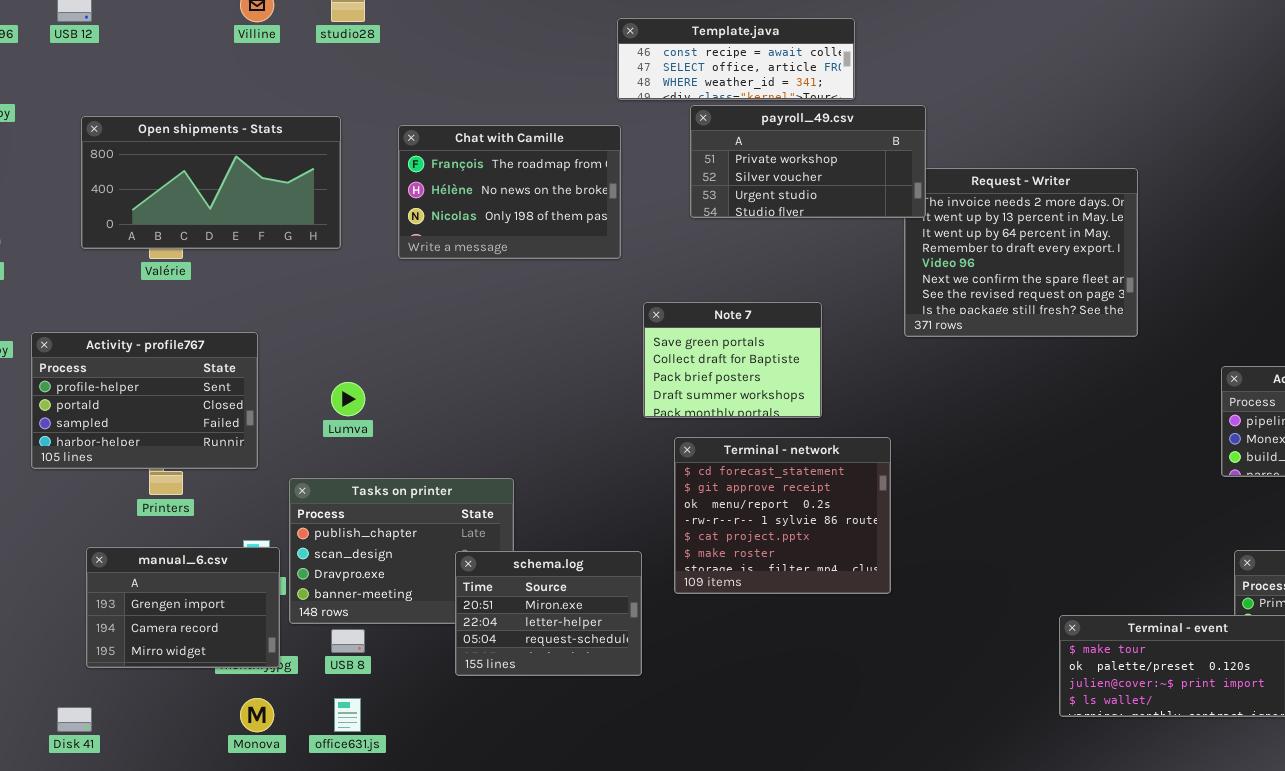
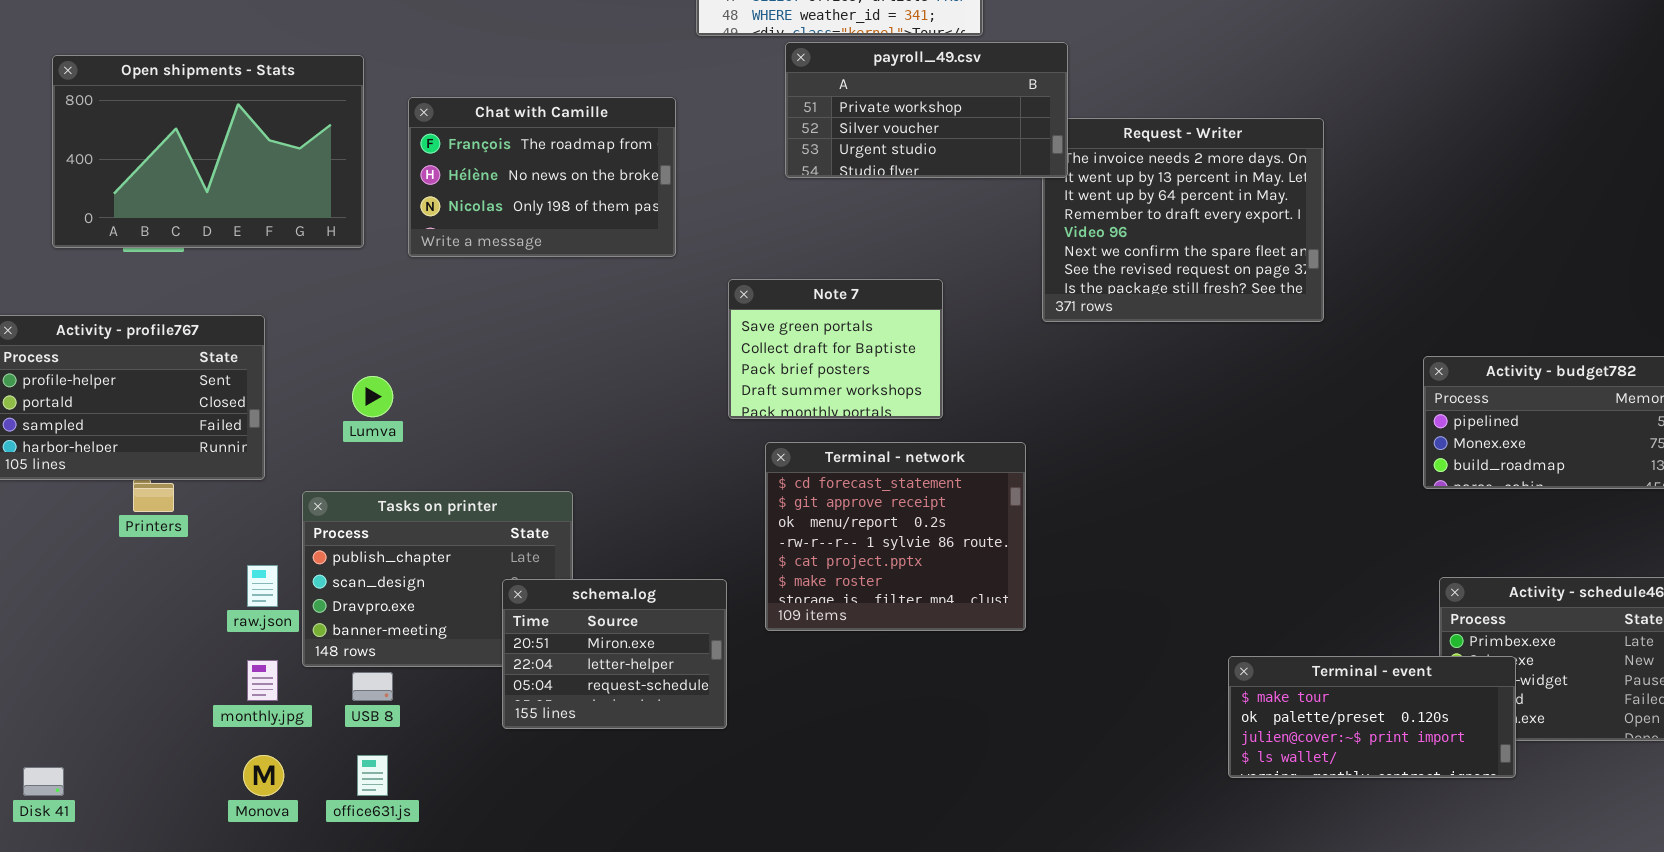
Open shipments - Stats: [81,116,341,249] -> [52,55,364,248], resized
Chat with Camille: [398,125,621,259] -> [408,97,676,257], moved
manual_6.csv: [86,547,280,668] -> none, closed

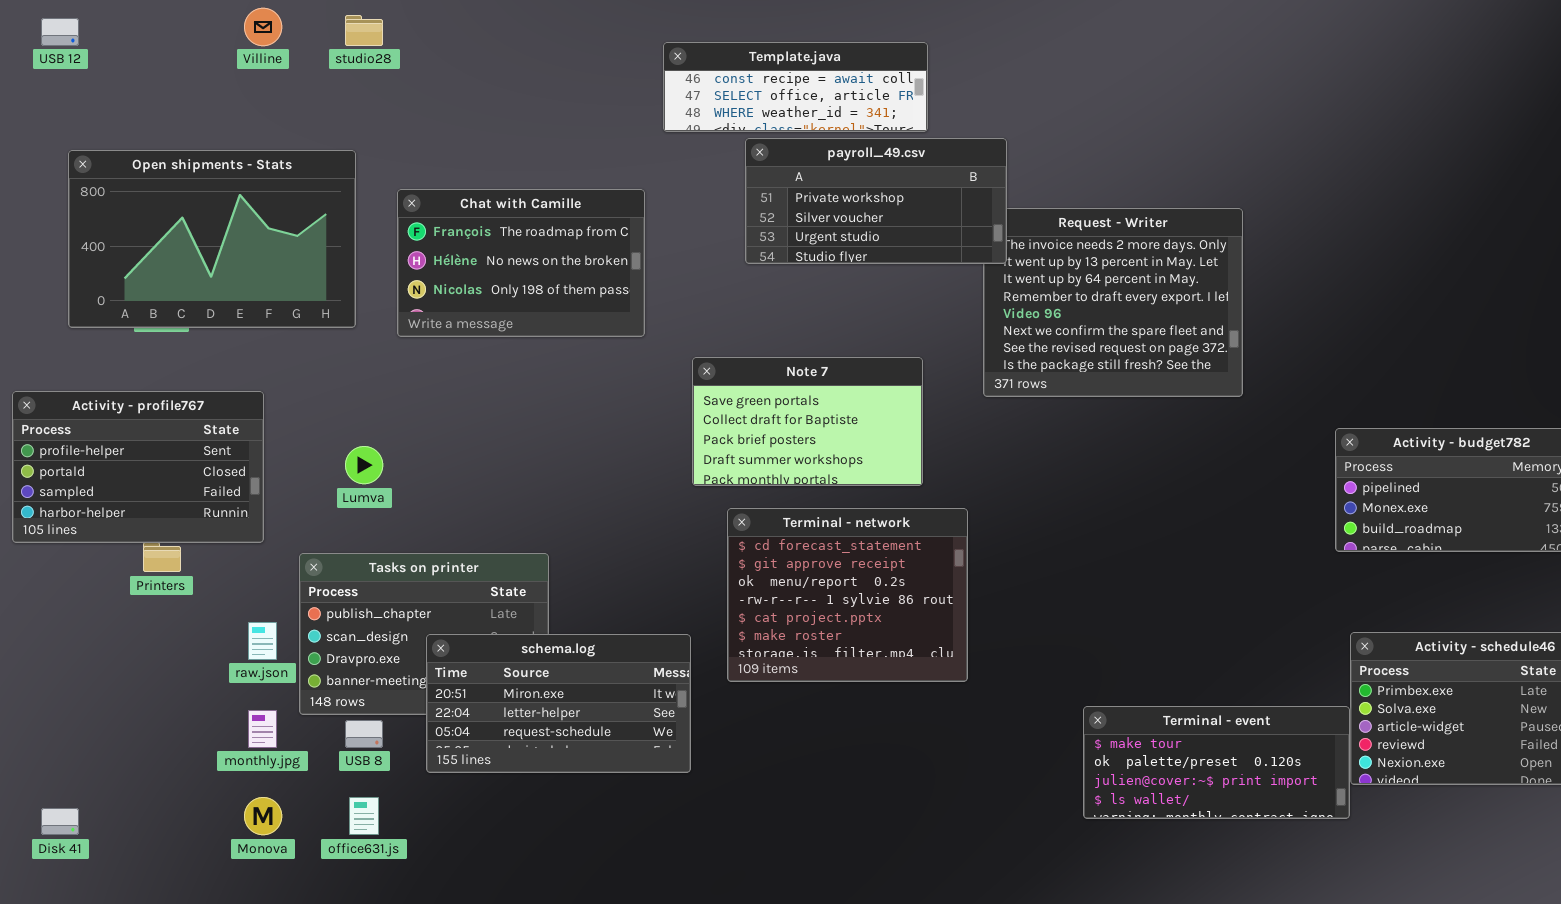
Note 7: [728,279,943,419] -> [692,357,923,486], resized
schema.log: [502,579,727,729] -> [426,634,691,773], resized
Terminal - event: [1228,656,1516,778] -> [1083,706,1350,819], moved

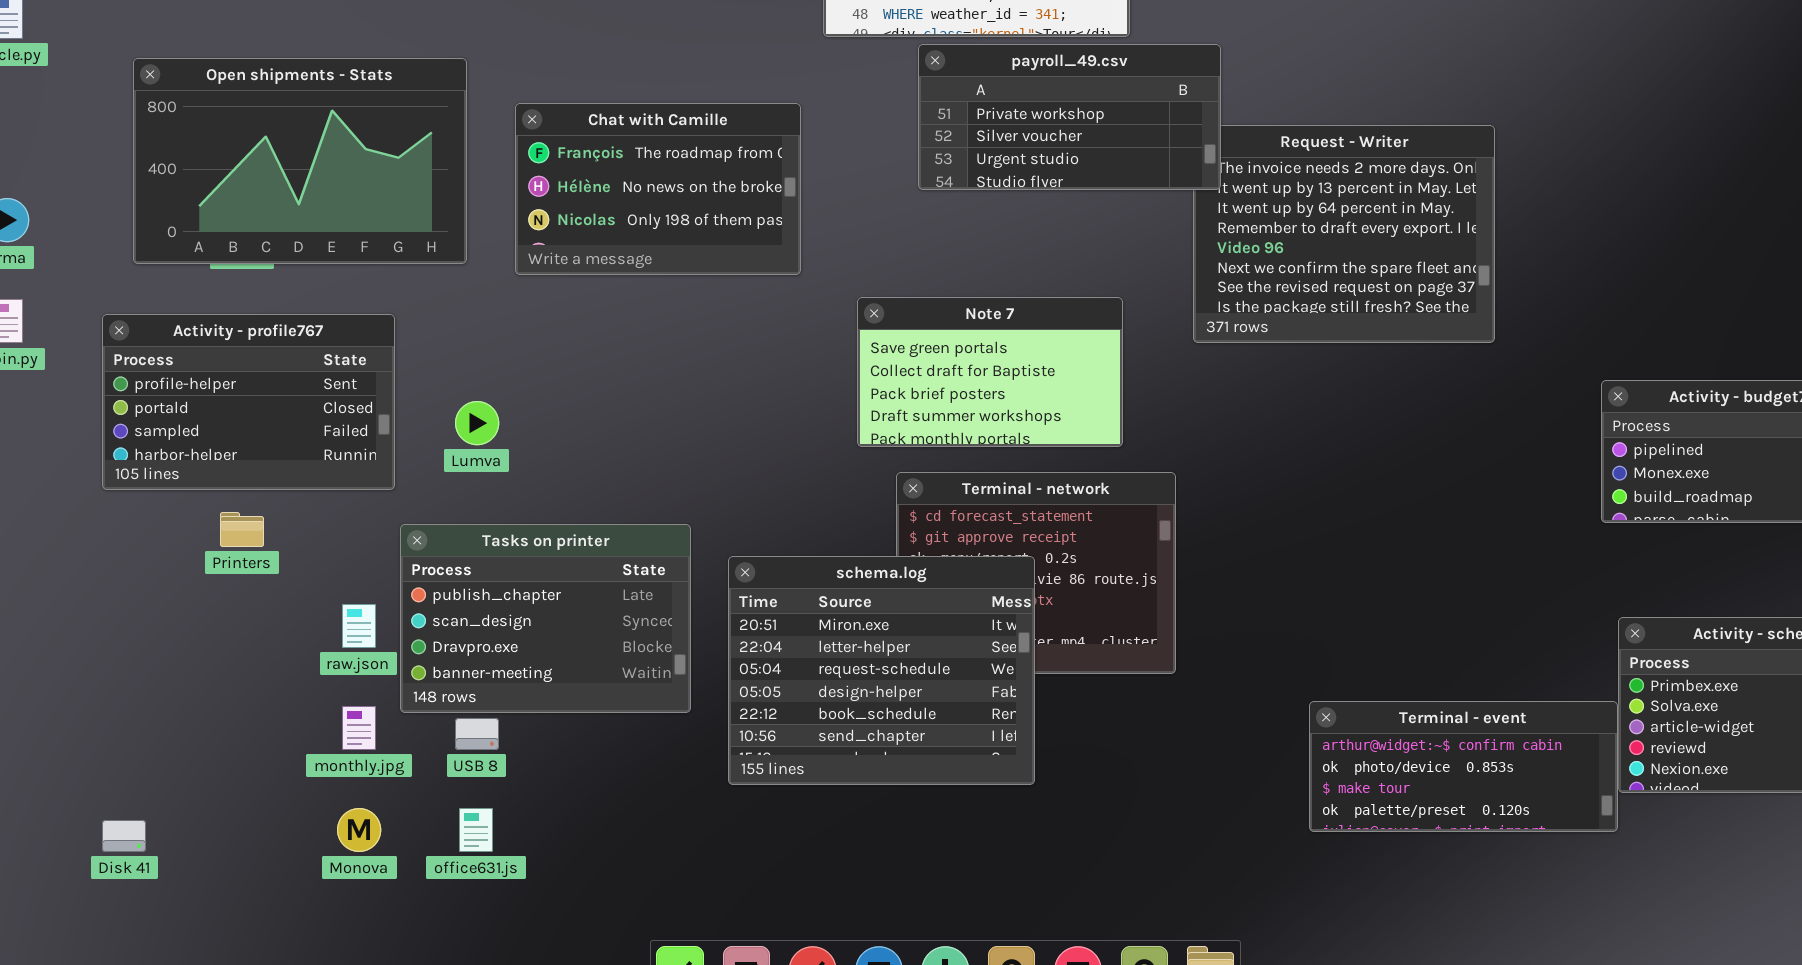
Activity - profile767: [12,391,264,543] -> [102,314,395,490], moved
schema.log: [426,634,691,773] -> [728,556,1035,785], moved, resized
Terminal - event: [1083,706,1350,819] -> [1309,701,1618,832], scrolled up 2 rows

